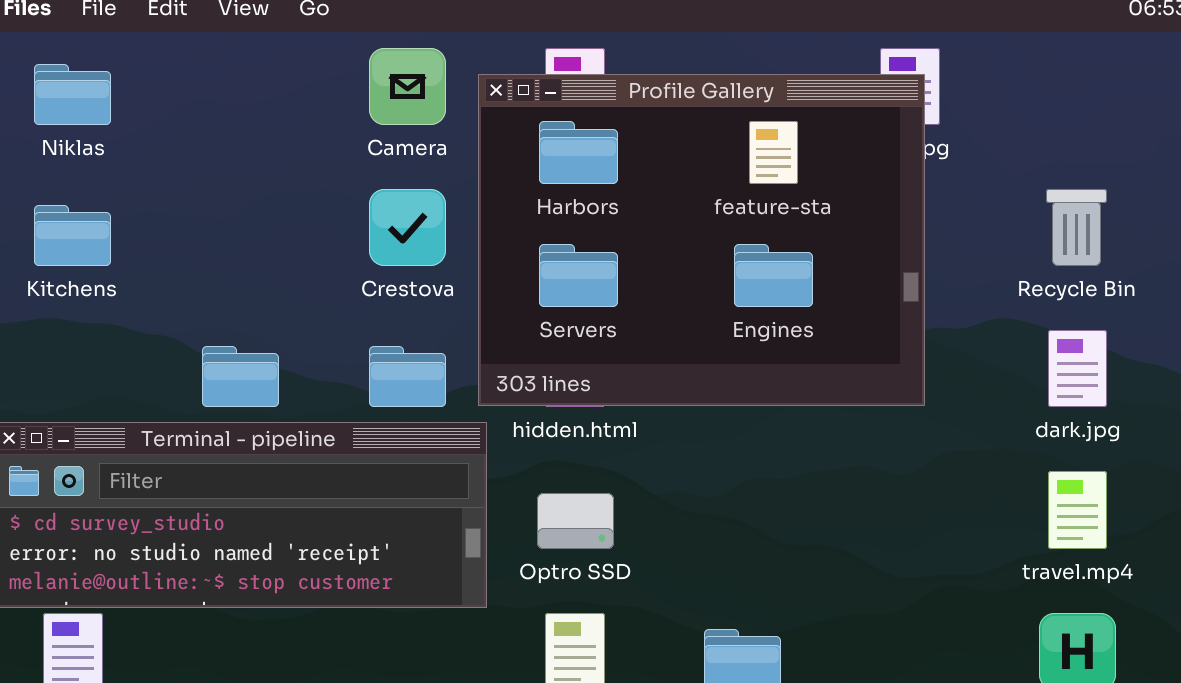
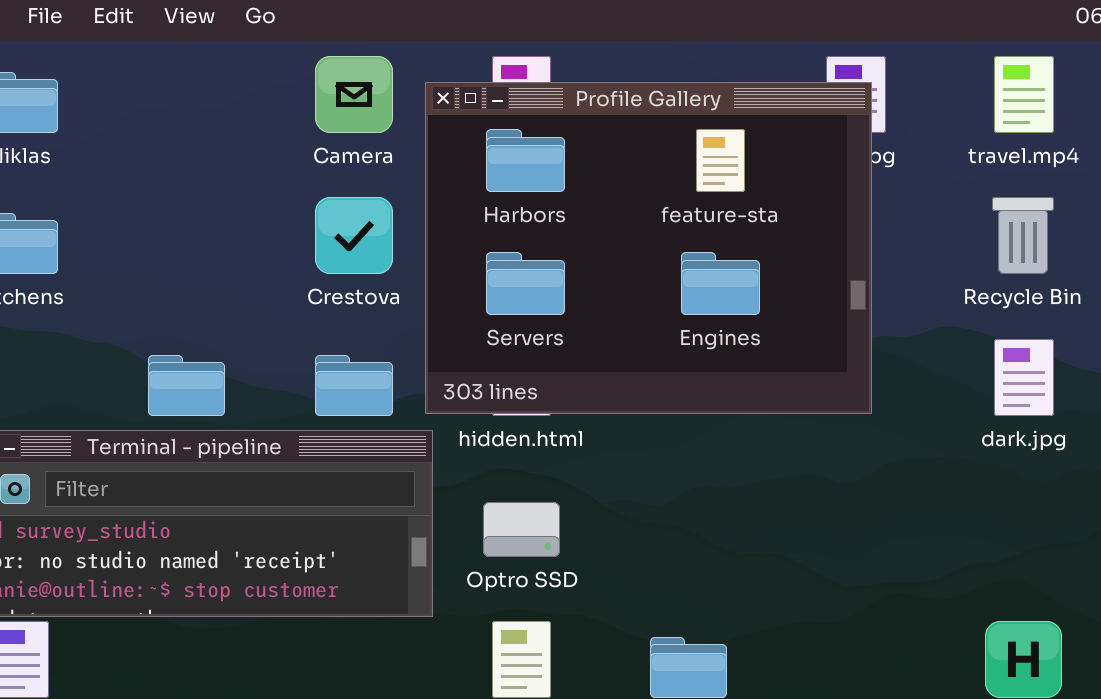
travel.mp4: [1048,471,1107,549] -> [994,56,1054,133], moved

